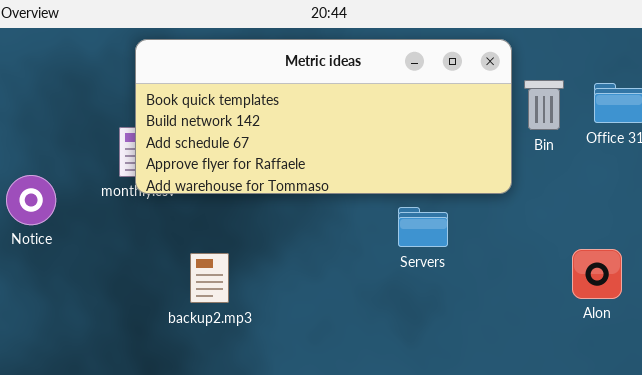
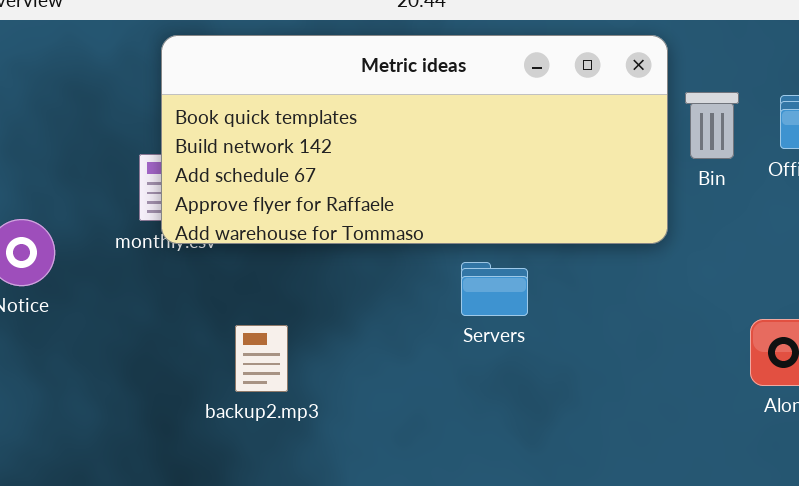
Servers: [398,207,448,247] -> [461,262,528,316], moved

